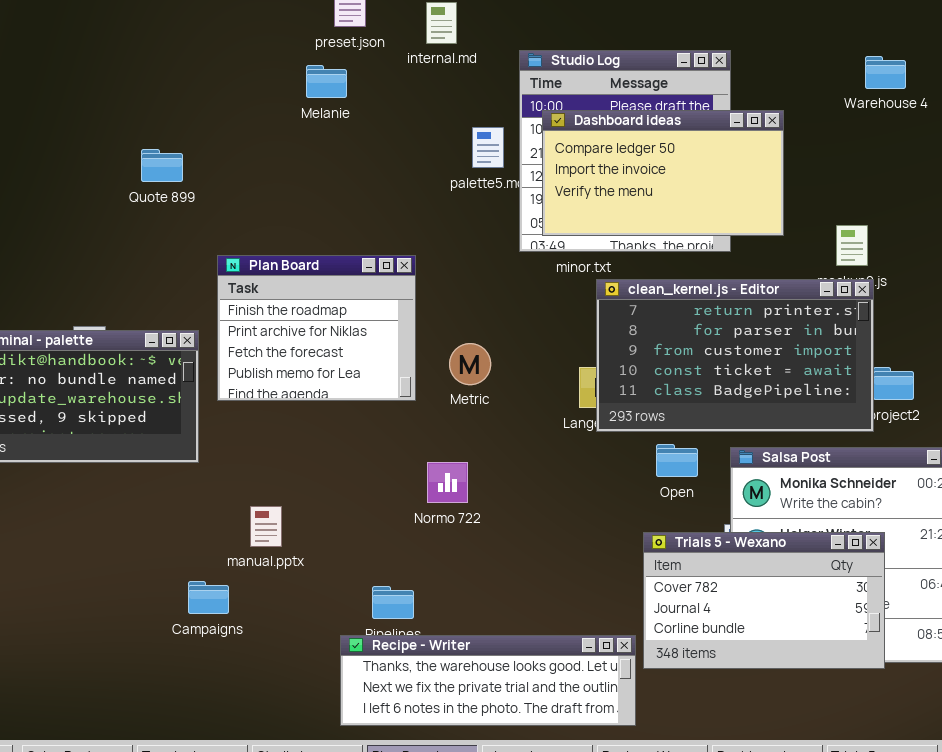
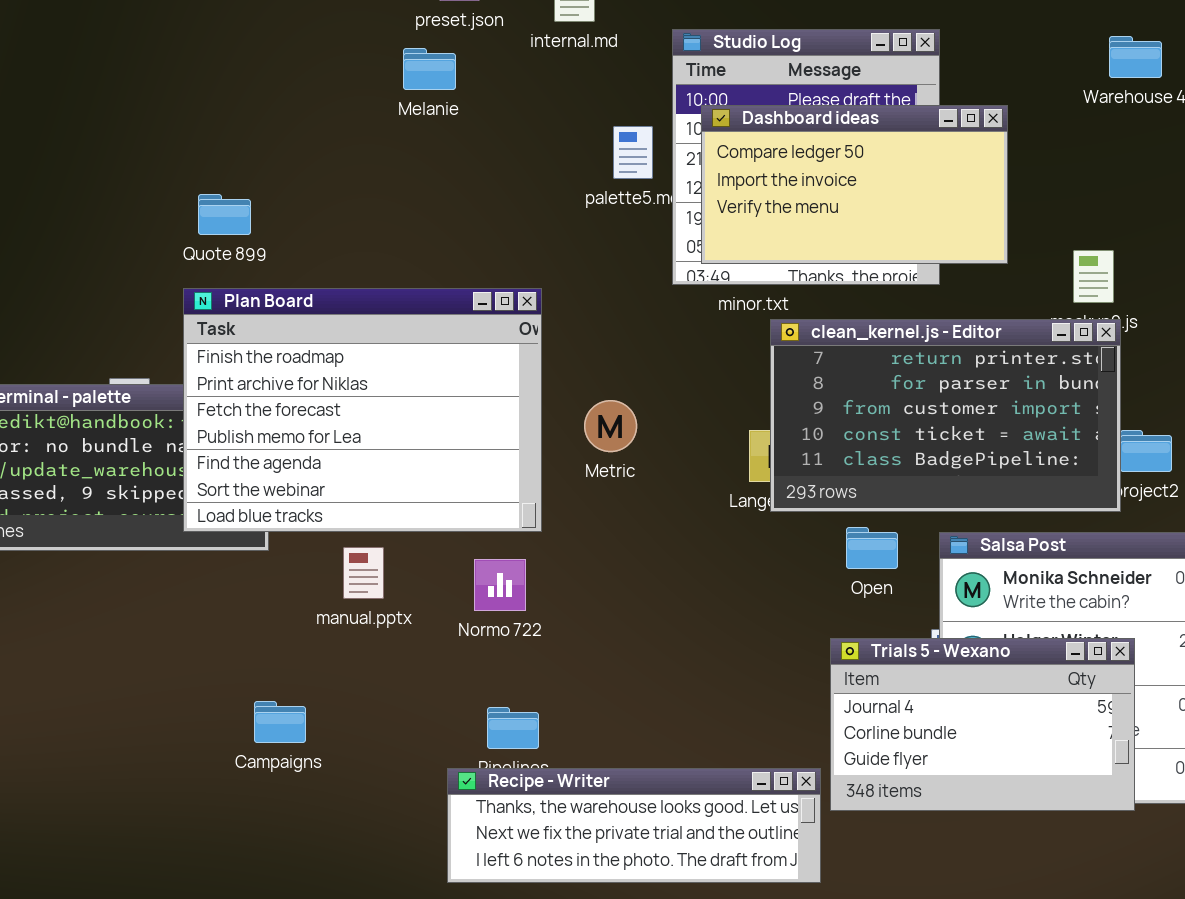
Quote 899: [141,149,183,182] -> [198,194,251,235], moved
Plan Board: [217,255,416,401] -> [183,288,542,532], resized
Normo 722: [427,462,468,503] -> [474,559,526,611], moved
manual.pptx: [250,506,282,547] -> [343,547,384,599], moved
Trials 5 - Wexano: [643,532,885,669] -> [830,638,1135,811], scrolled down 1 row

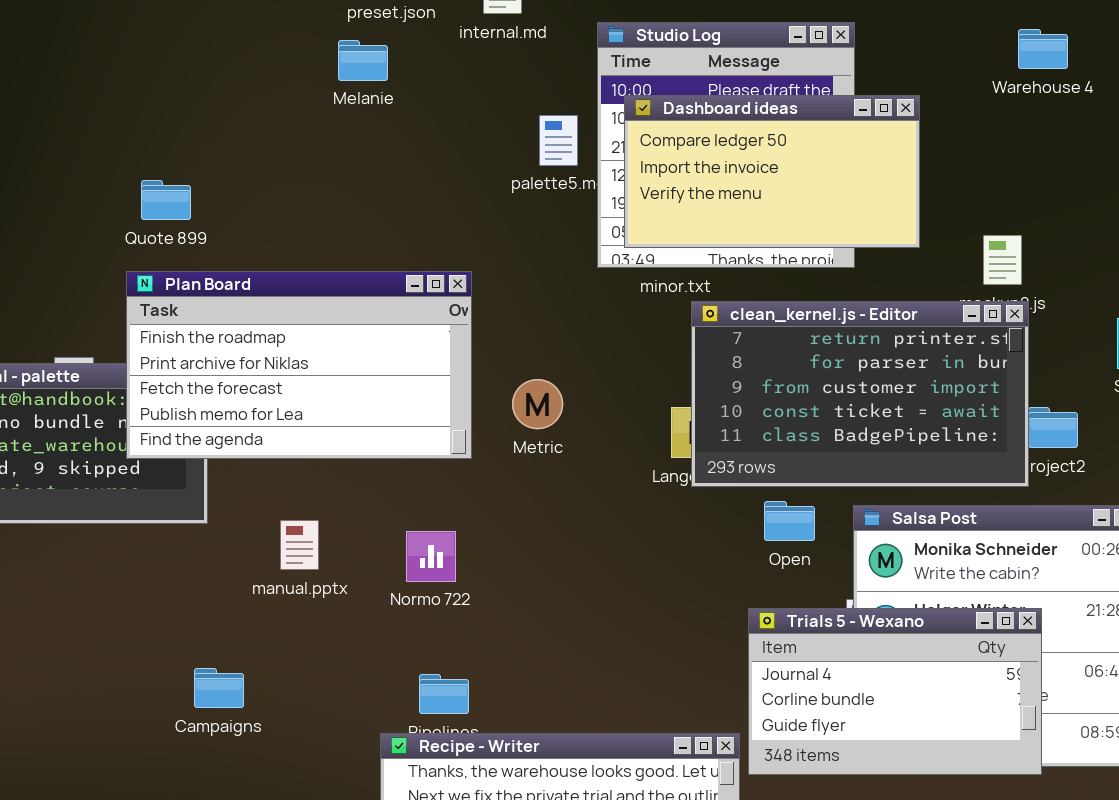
Plan Board: [183,288,542,532] -> [126,271,472,459], resized

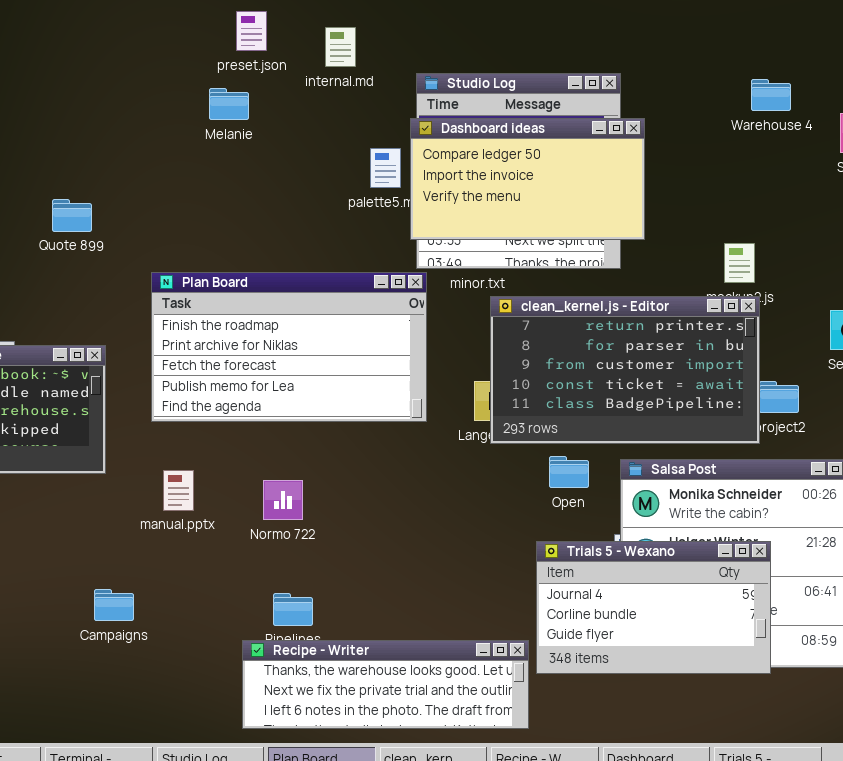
Dashboard ideas: [624,95,920,248] -> [410,118,645,240], moved
Plan Board: [126,271,472,459] -> [151,272,427,422], moved

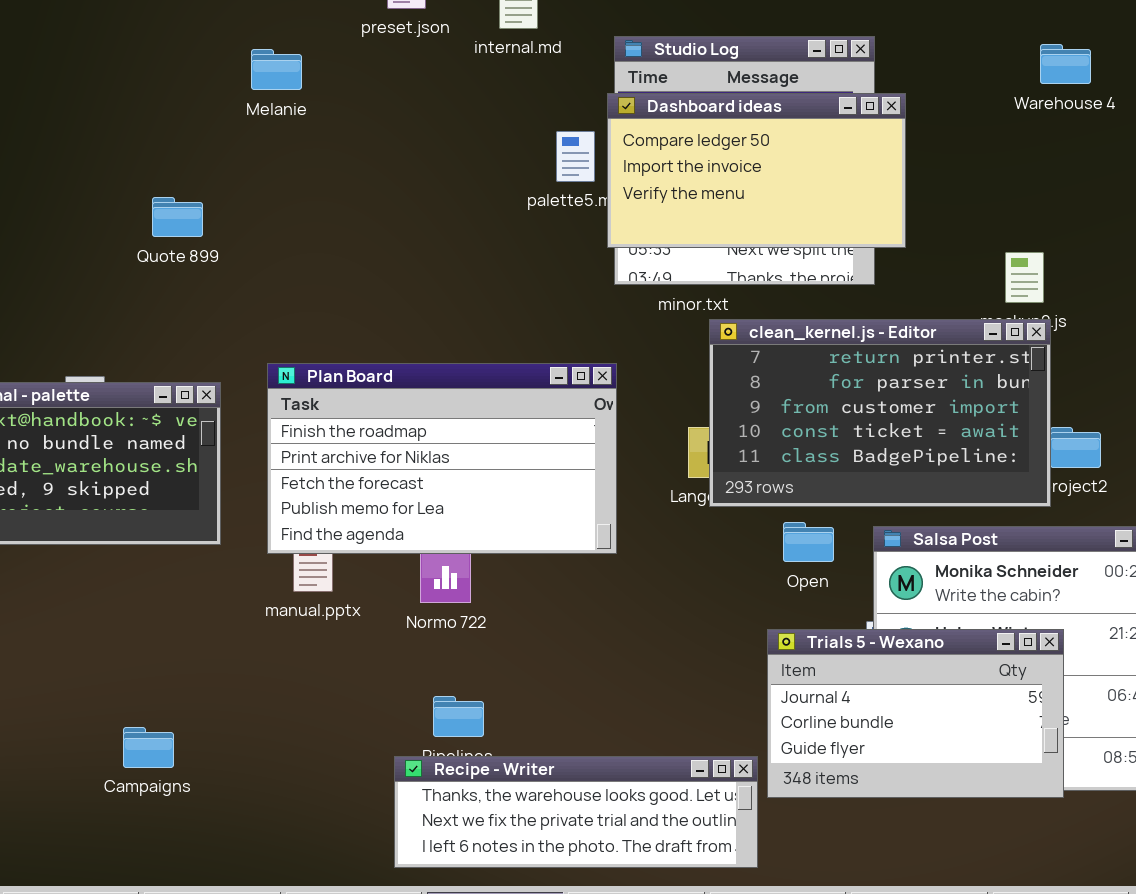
Melanie: [209,88,249,120] -> [251,49,302,90], moved
Plan Board: [151,272,427,422] -> [267,363,617,554], moved
Campaigns: [94,589,134,621] -> [123,727,174,768], moved

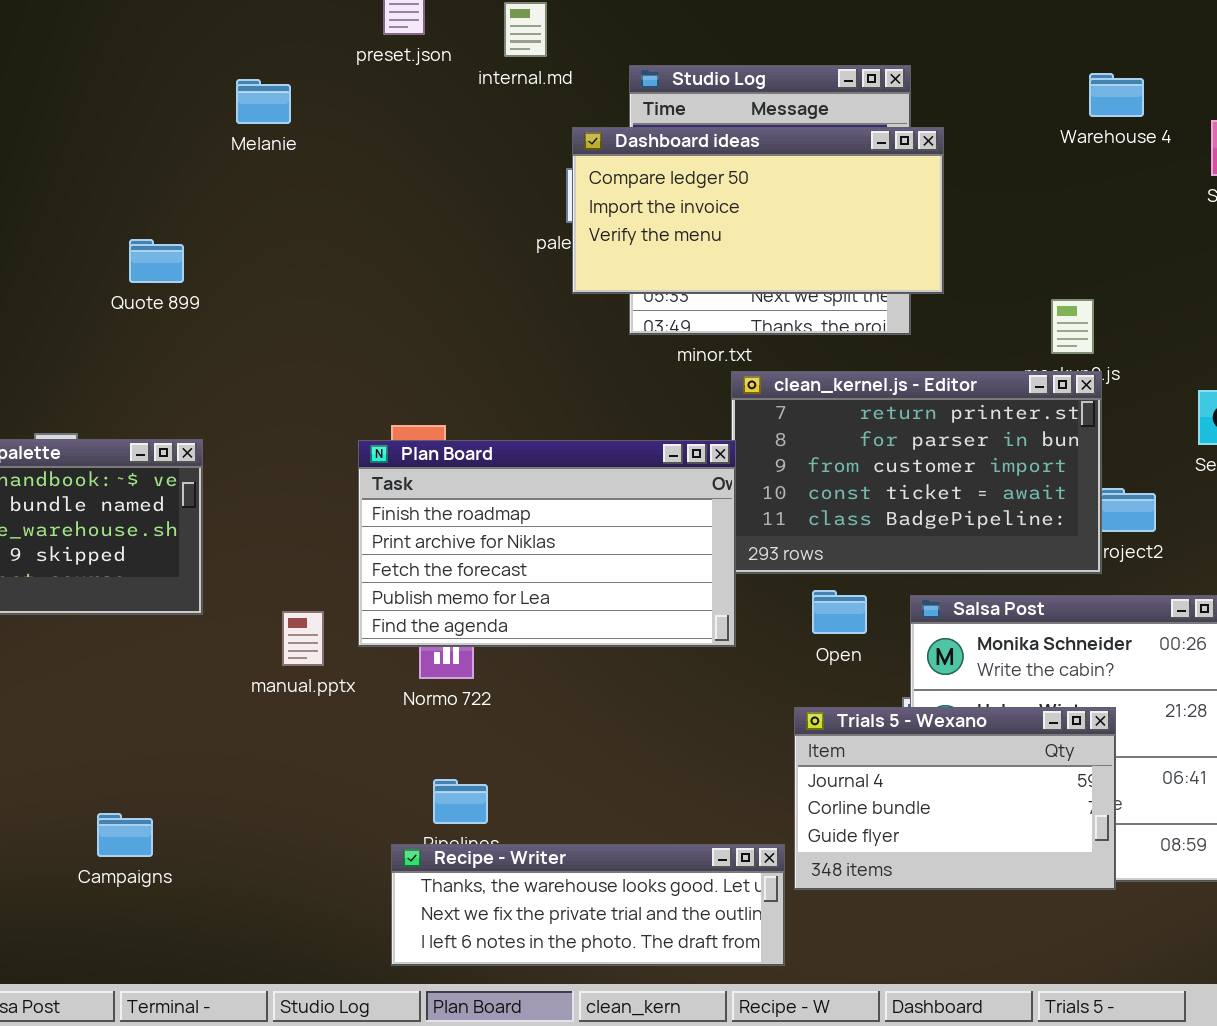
Dashboard ideas: [607,93,906,248] -> [572,127,944,294], resized
Plan Board: [267,363,617,554] -> [358,440,736,647], moved

